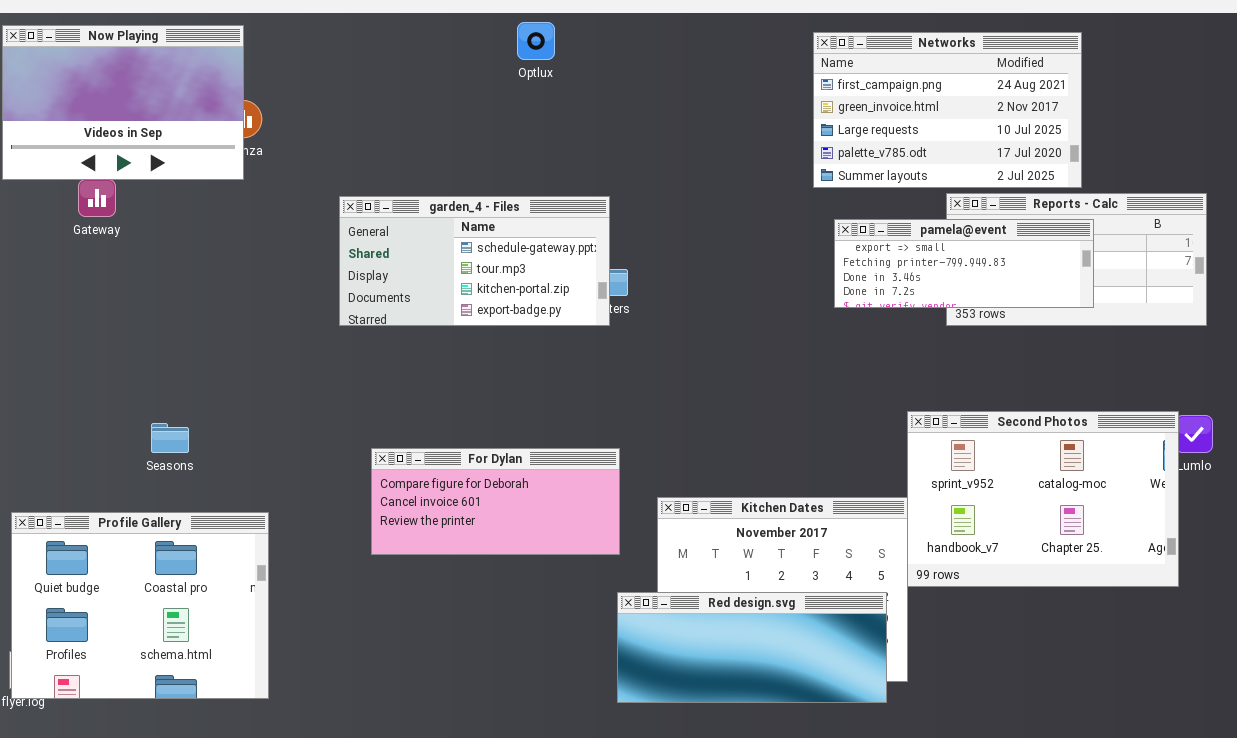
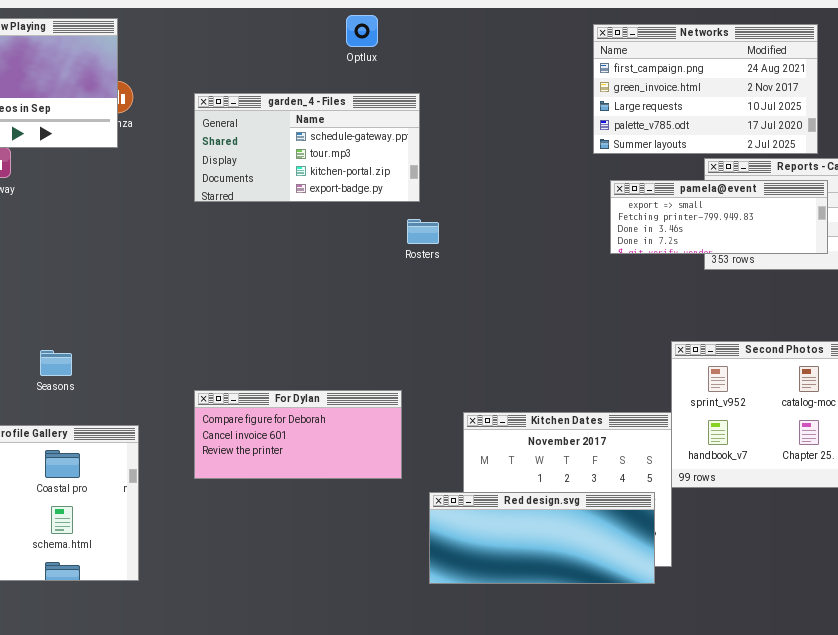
garden_4 - Files: [339,196,610,326] -> [194,93,420,202], moved
For Dylan: [371,448,620,555] -> [194,390,402,479], moved

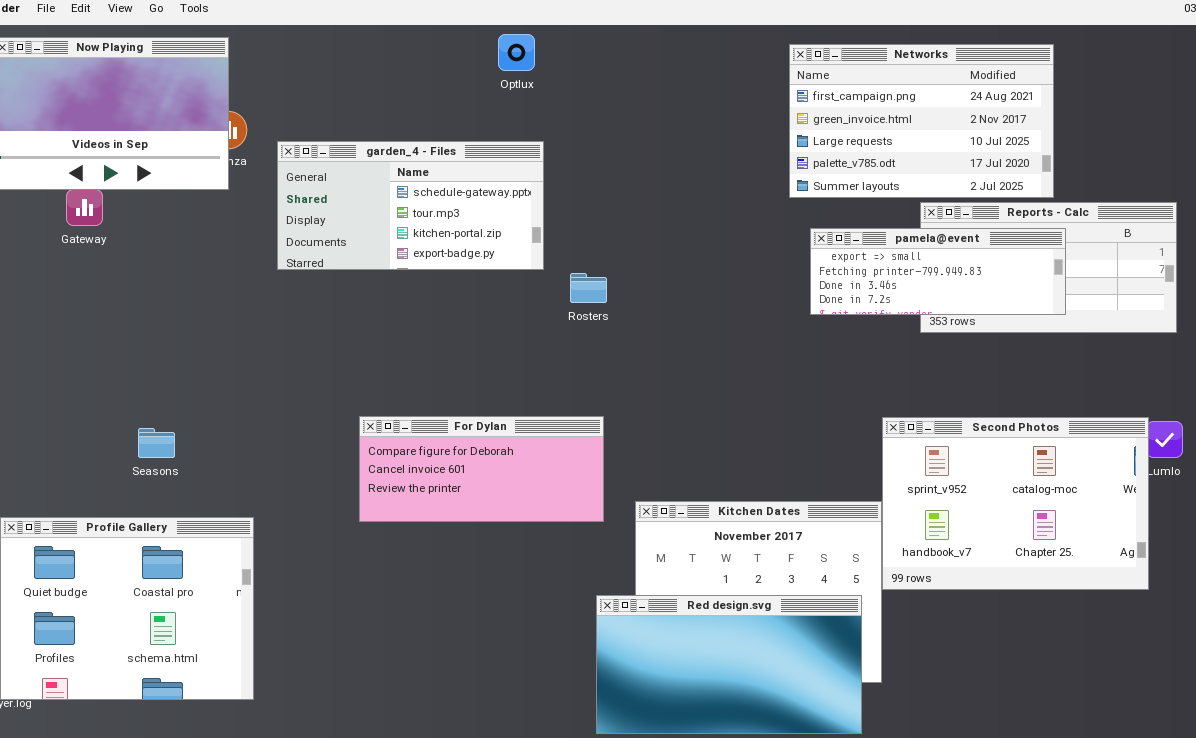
garden_4 - Files: [194,93,420,202] -> [277,141,544,270], moved
For Dylan: [194,390,402,479] -> [359,416,604,522], moved
Red design.svg: [429,492,655,584] -> [596,595,862,734], resized

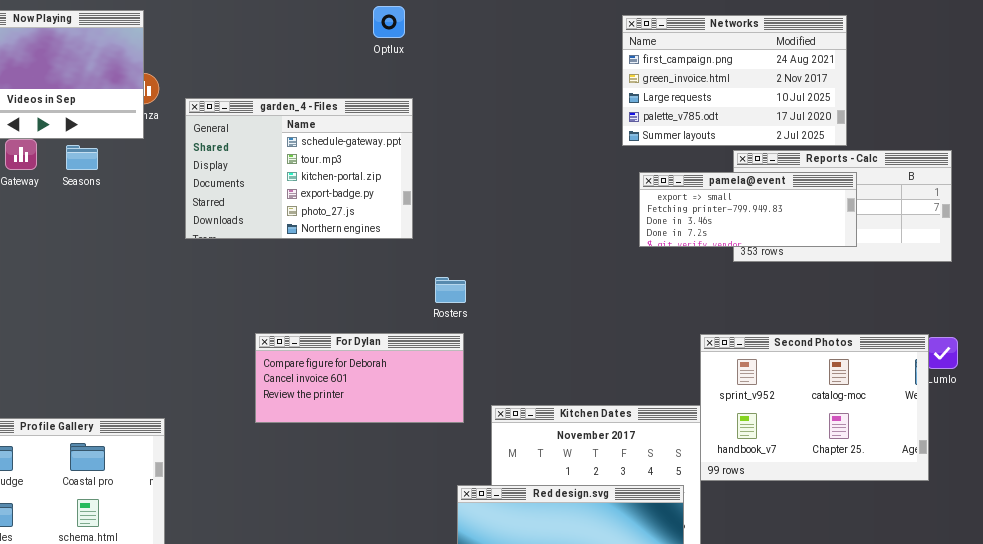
garden_4 - Files: [277,141,544,270] -> [185,98,413,239], resized
Rosters: [570,273,607,303] -> [435,277,466,303], moved
Seasons: [138,428,175,458] -> [66,145,98,170], moved

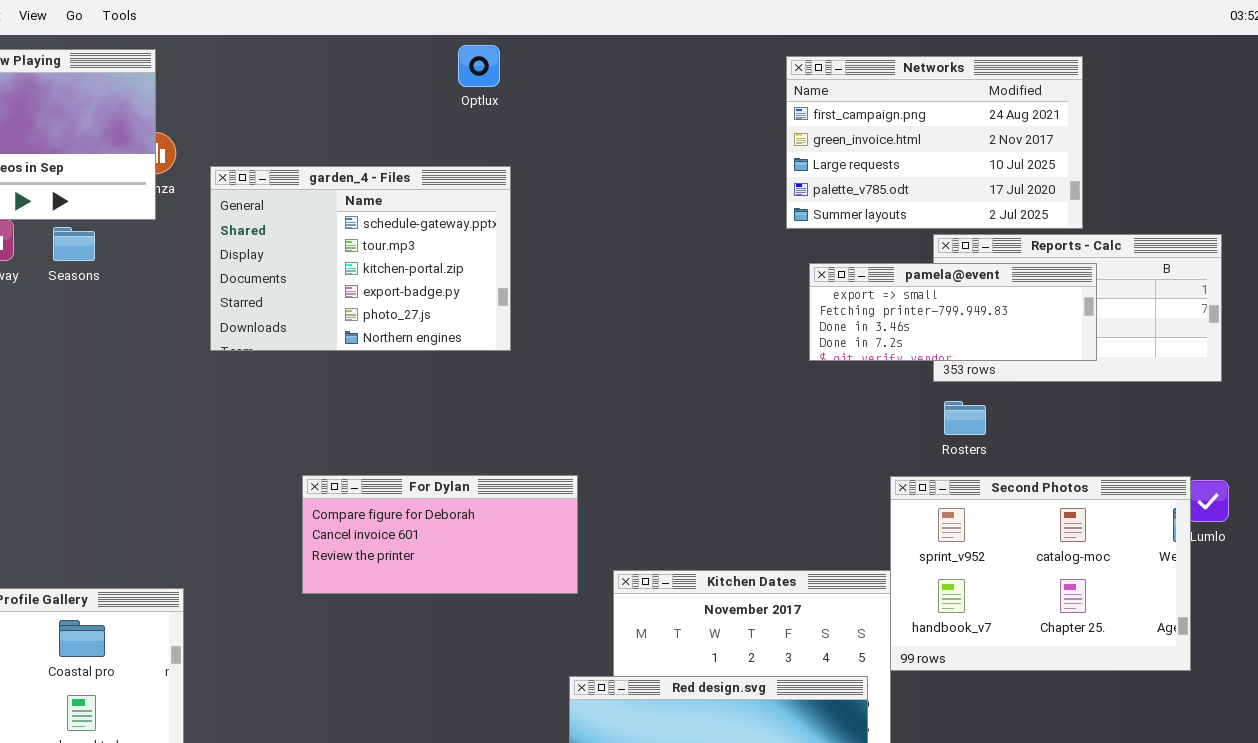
Rosters: [435,277,466,303] -> [944,401,986,435], moved

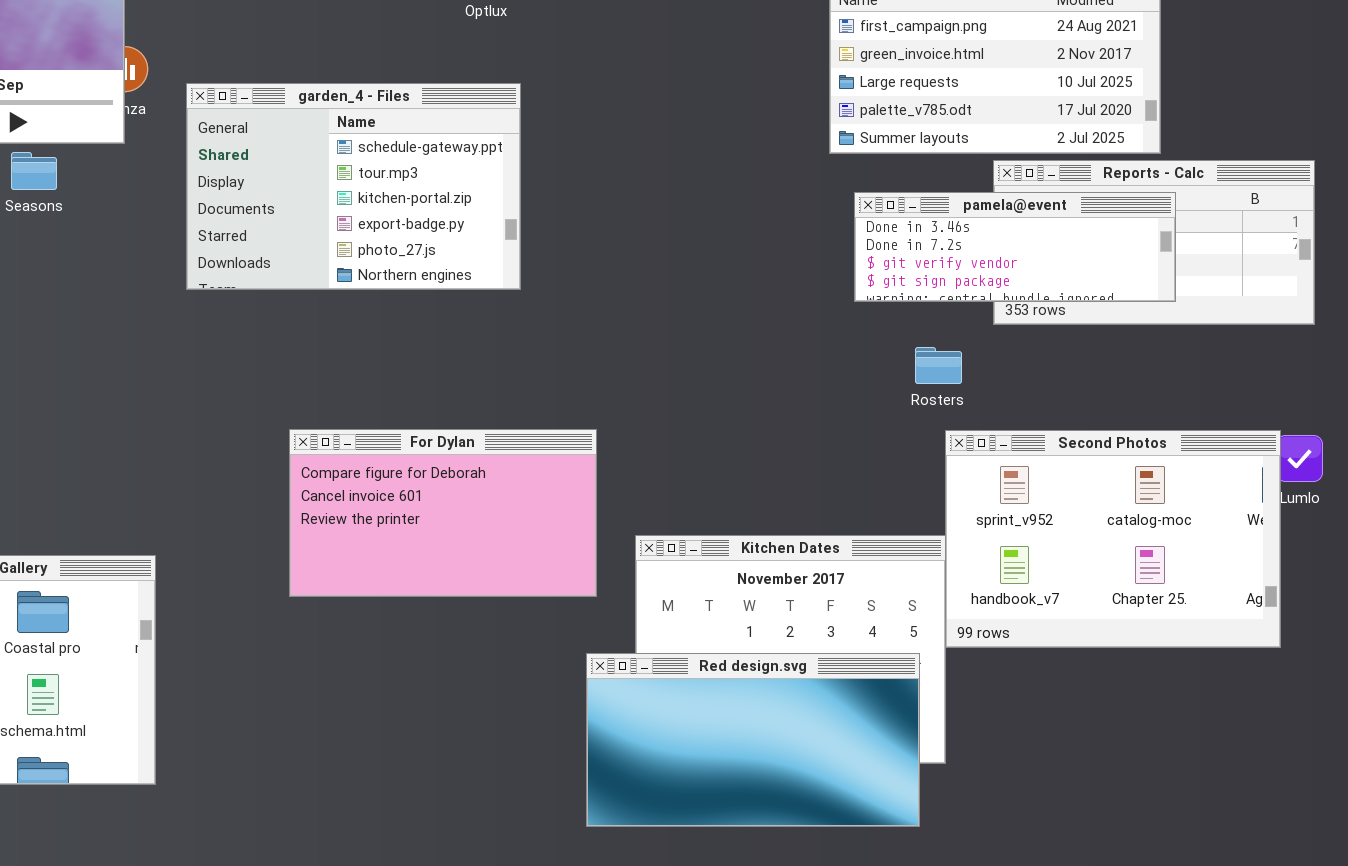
pamela@event: [809,263,1097,361] -> [854,192,1176,302], scrolled down 2 rows
Rosters: [944,401,986,435] -> [915,347,962,384], moved
For Dylan: [302,475,578,594] -> [289,429,597,597], resized

